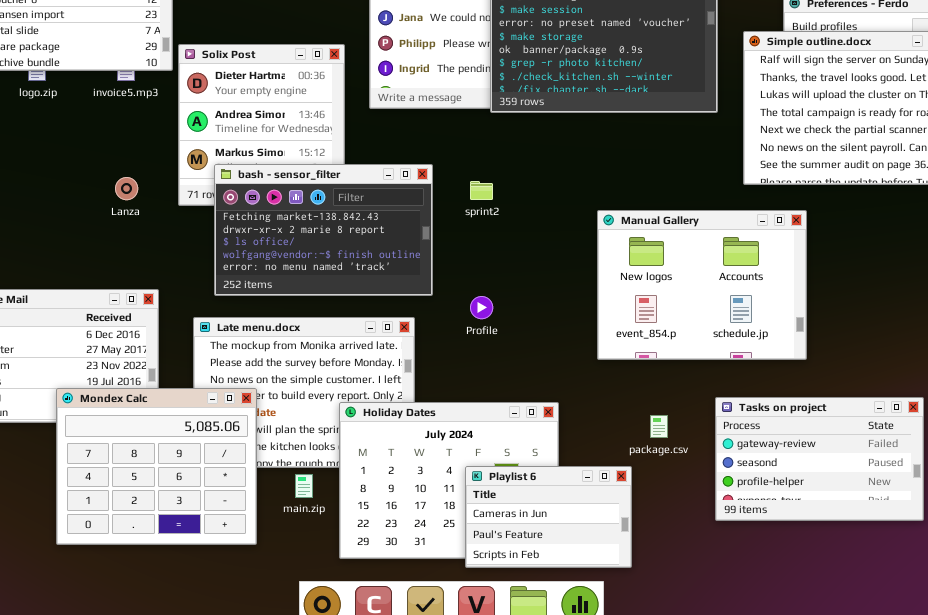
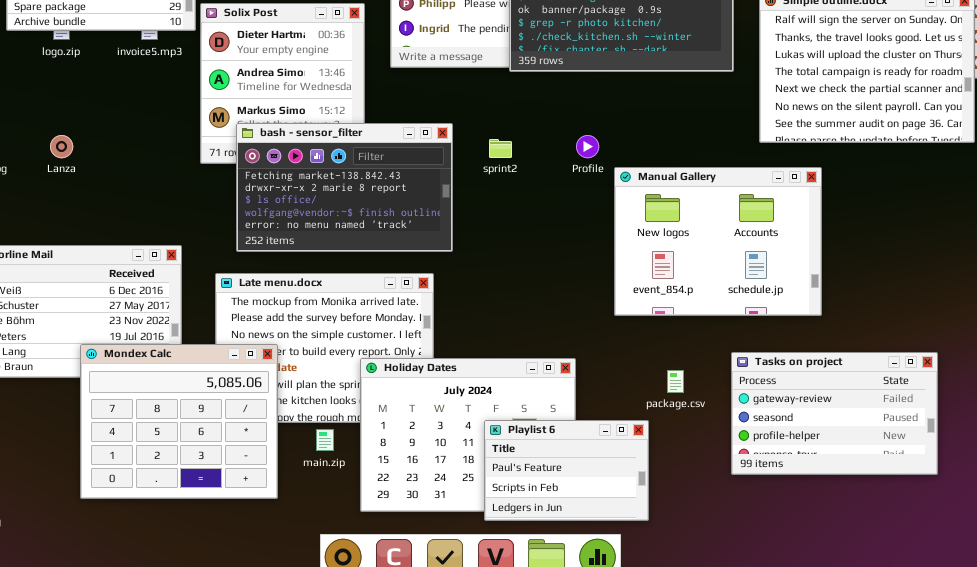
Lanza: [115,177,138,200] -> [50,135,73,158], moved
Profile: [470,296,493,319] -> [576,135,599,158], moved
Playlist 6: [465,466,632,568] -> [484,420,649,521], scrolled down 1 row

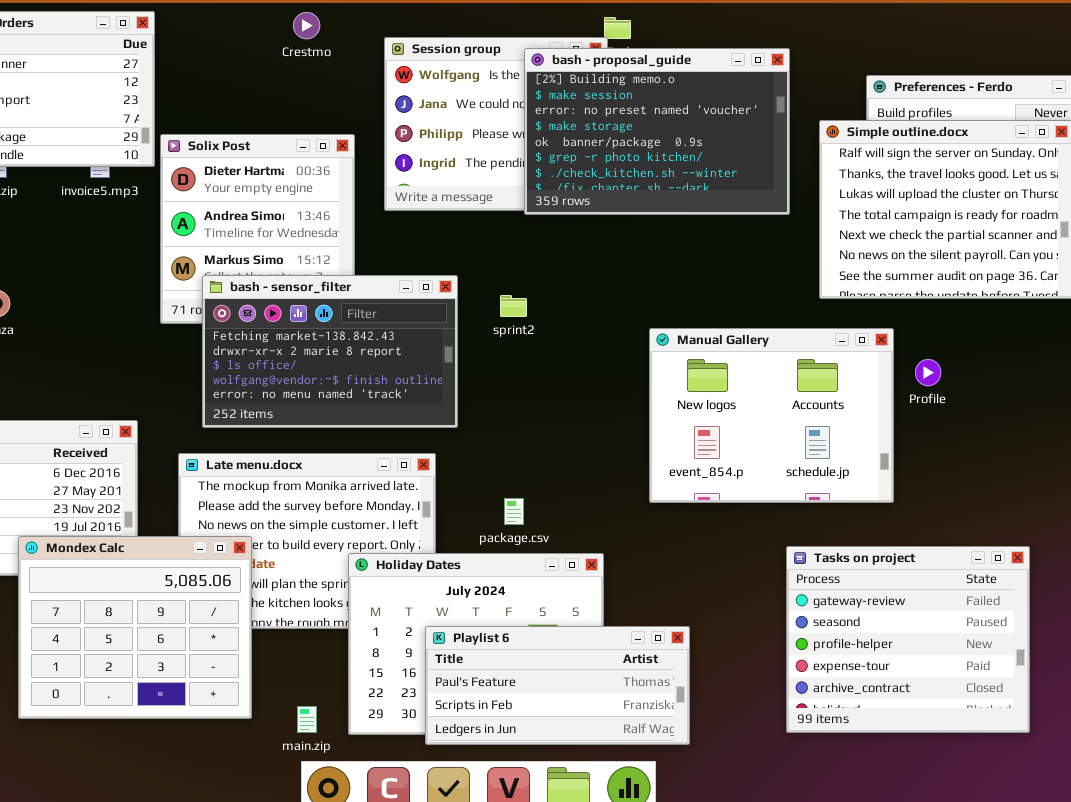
Profile: [576,135,599,158] -> [915,359,941,386], moved
Tasks on project: [731,352,938,475] -> [786,546,1030,733], resized
package.csv: [667,370,684,393] -> [504,498,524,525], moved
Playlist 6: [484,420,649,521] -> [425,626,690,745], resized
main.zip: [316,429,334,451] -> [297,706,317,733], moved

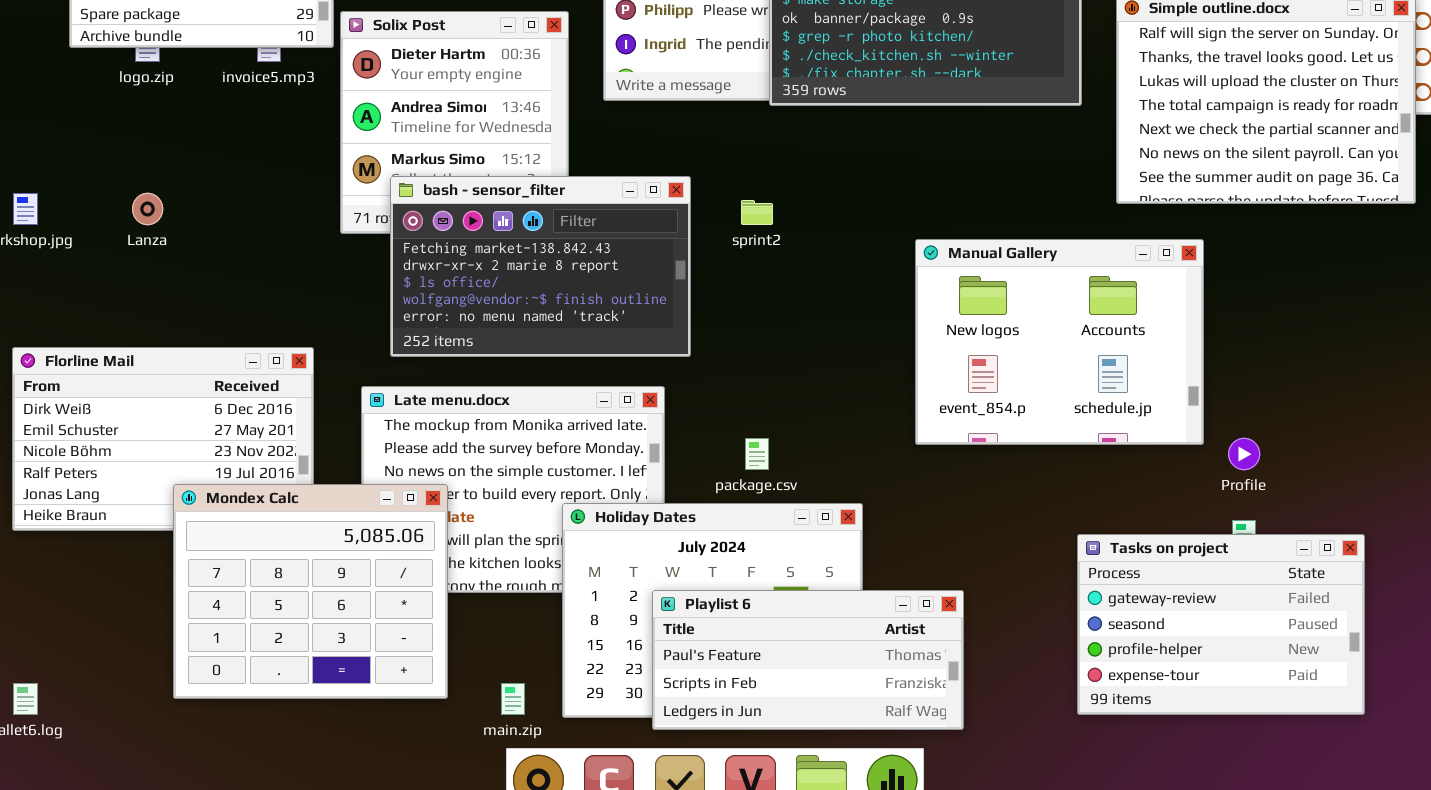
Profile: [915,359,941,386] -> [1228,438,1260,470], moved
Tasks on project: [786,546,1030,733] -> [1077,534,1365,715], resized

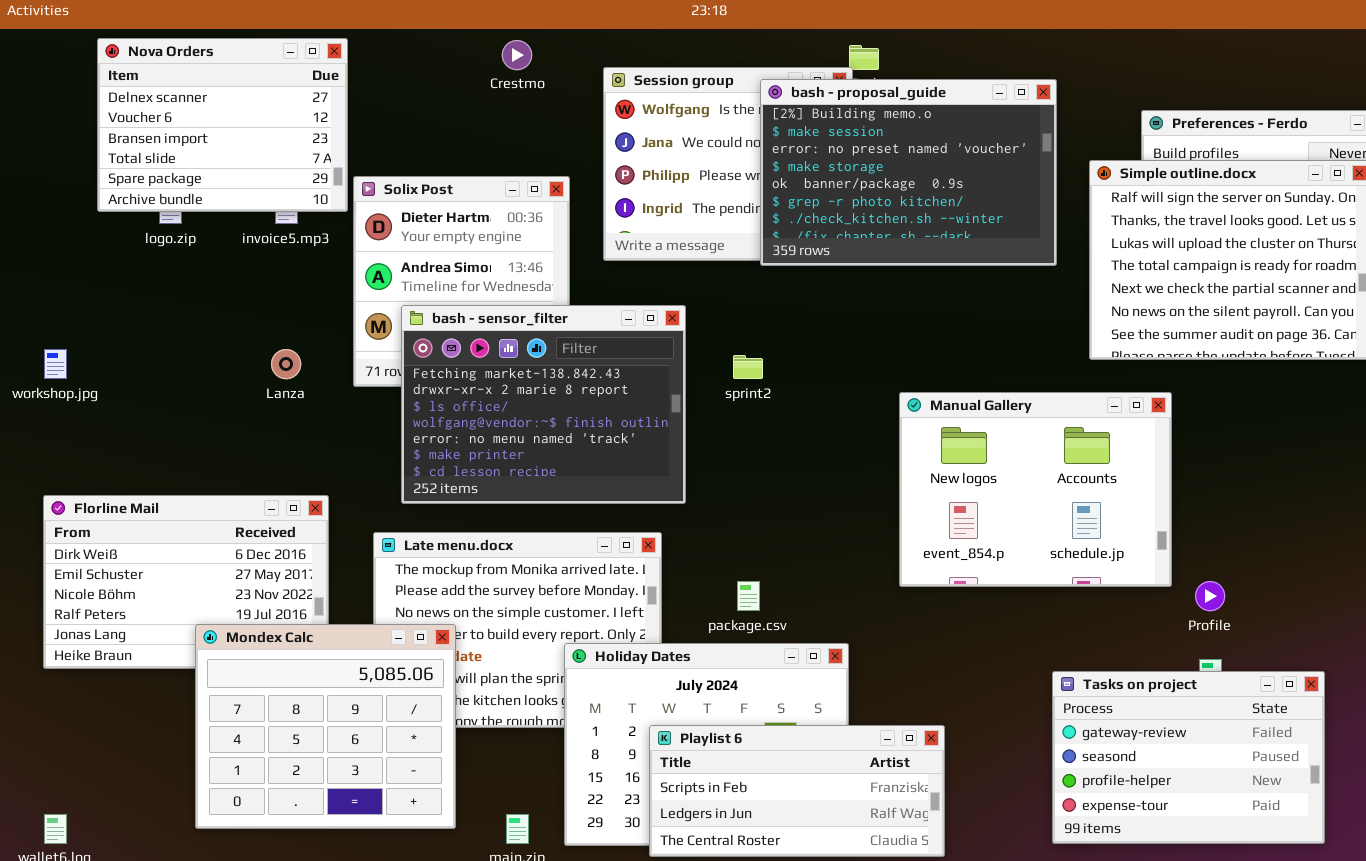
bash - sensor_filter: [390,176,691,357] -> [401,305,686,504], resized
Lanza: [132,193,163,225] -> [271,349,301,379], moved
Playlist 6: [652,590,964,730] -> [649,725,945,857], scrolled down 1 row

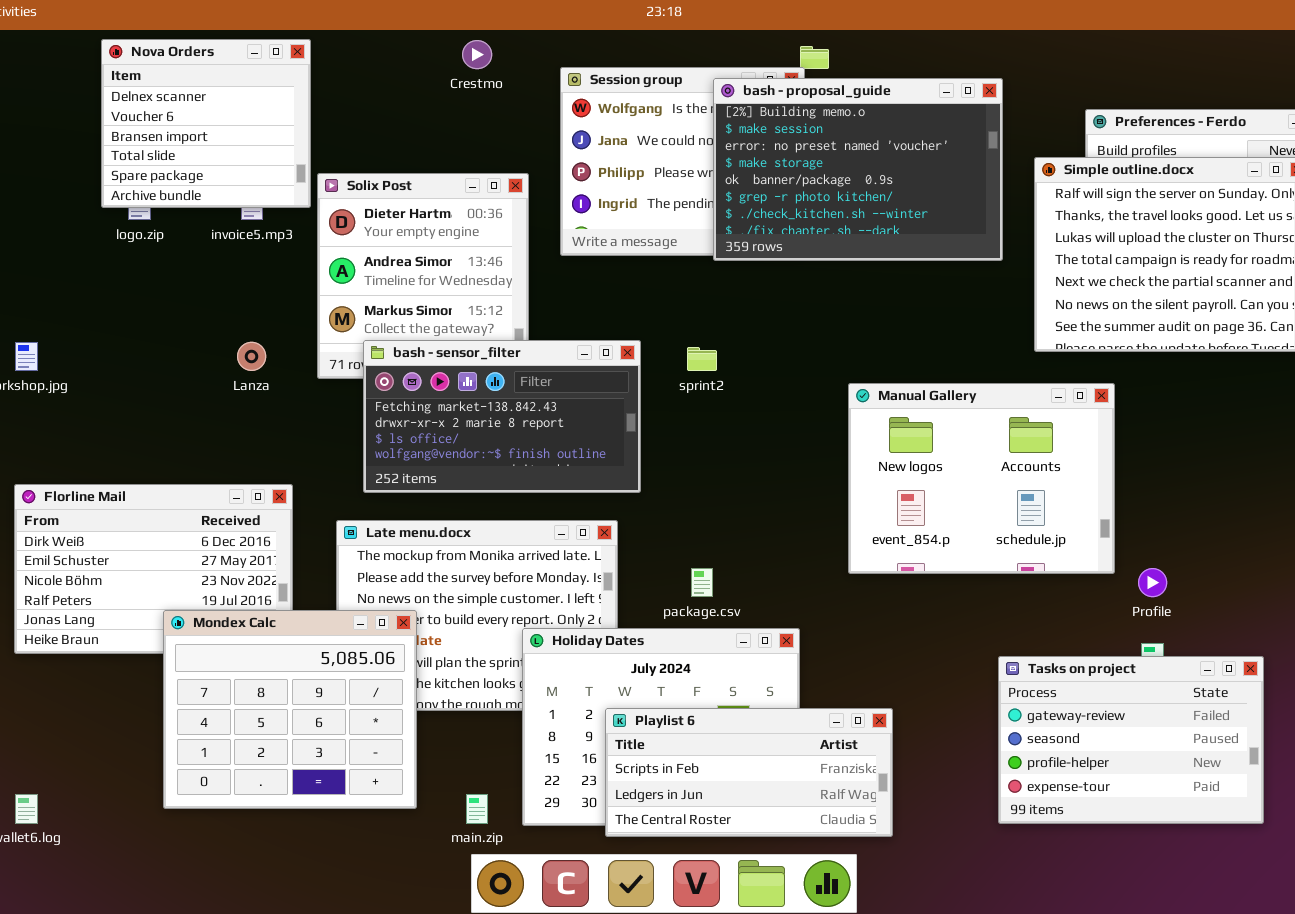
Nova Orders: [97,38,348,212] -> [101,39,311,208], resized
bash - sensor_filter: [401,305,686,504] -> [363,340,641,493], resized

